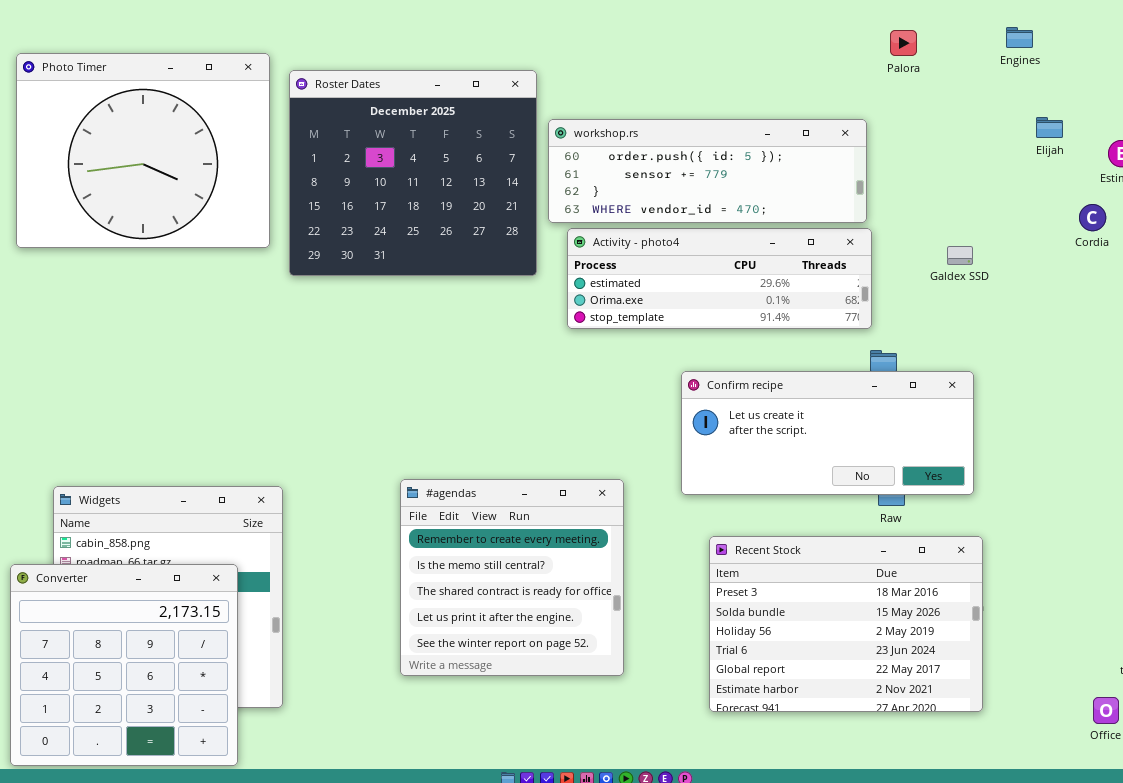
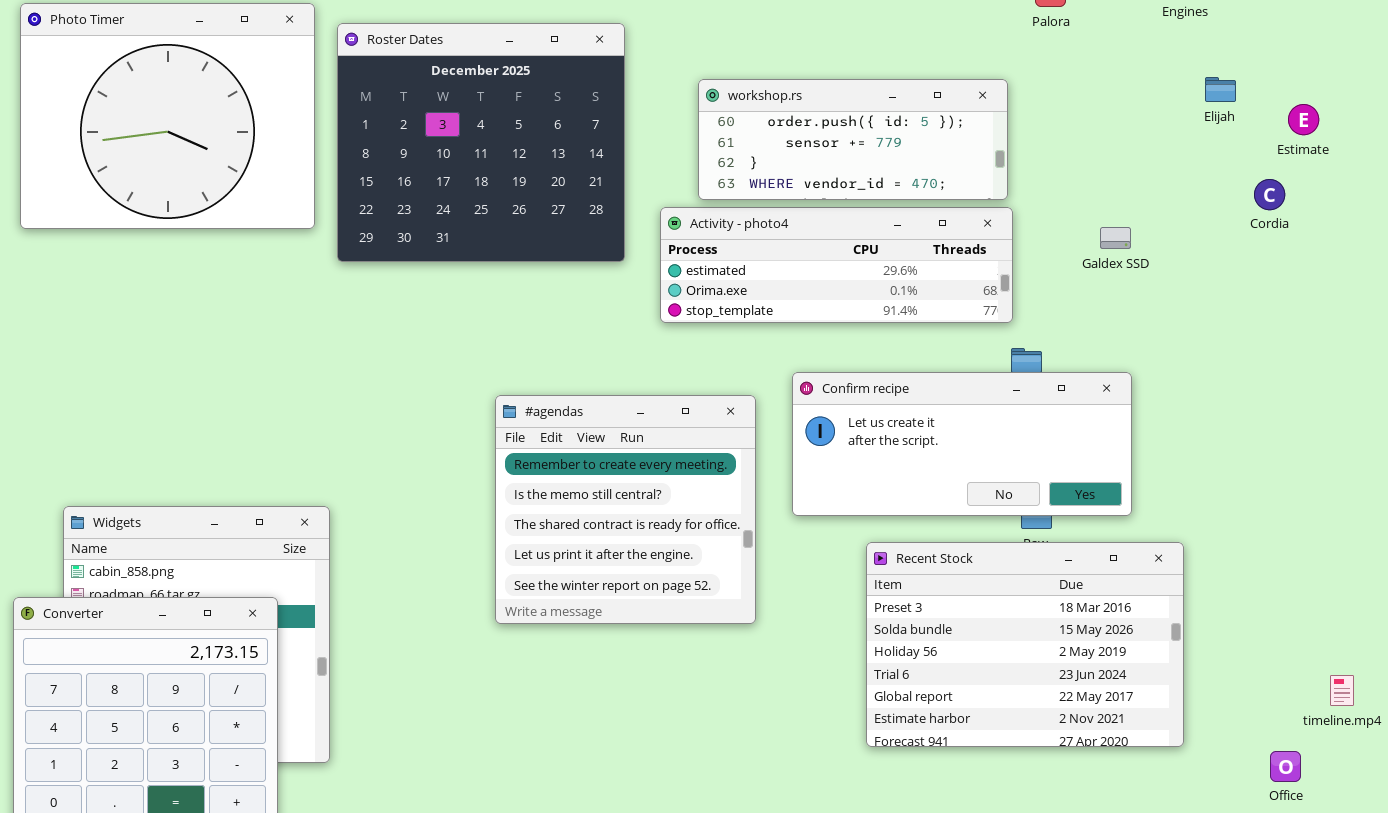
workshop.rs: [548,119,867,223] -> [698,79,1008,200], resized
#agendas: [400,479,624,676] -> [495,395,756,624], moved
Recent Stock: [709,536,983,712] -> [866,542,1184,747], moved

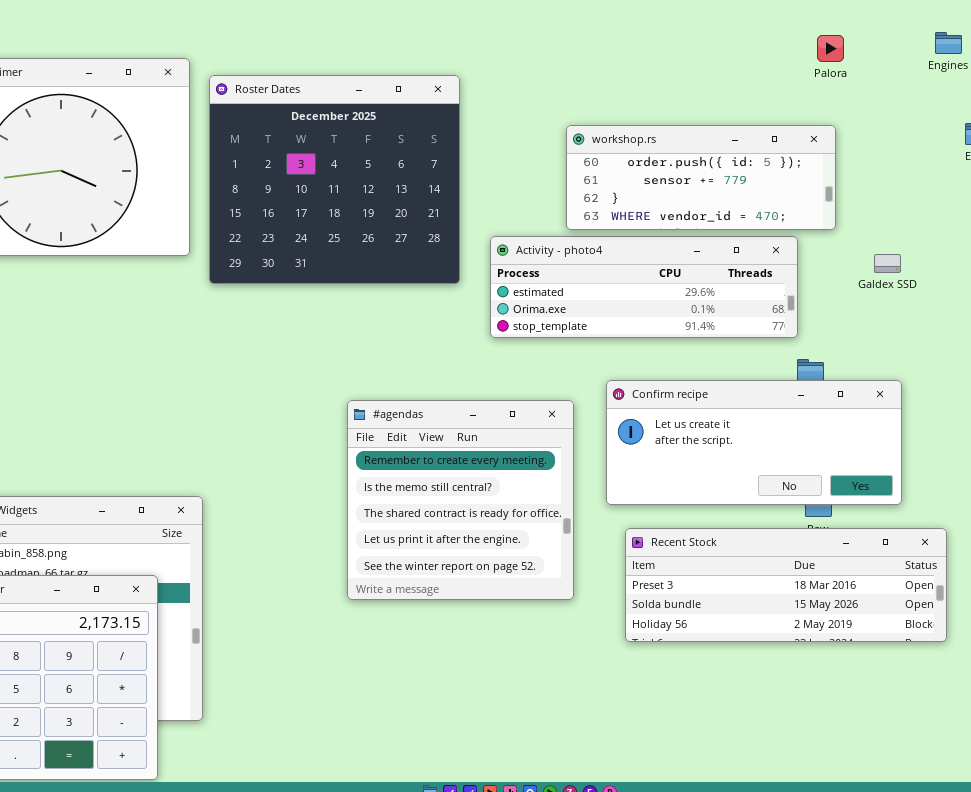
workshop.rs: [698,79,1008,200] -> [566,125,836,230], moved
Recent Stock: [866,542,1184,747] -> [625,528,947,642], resized

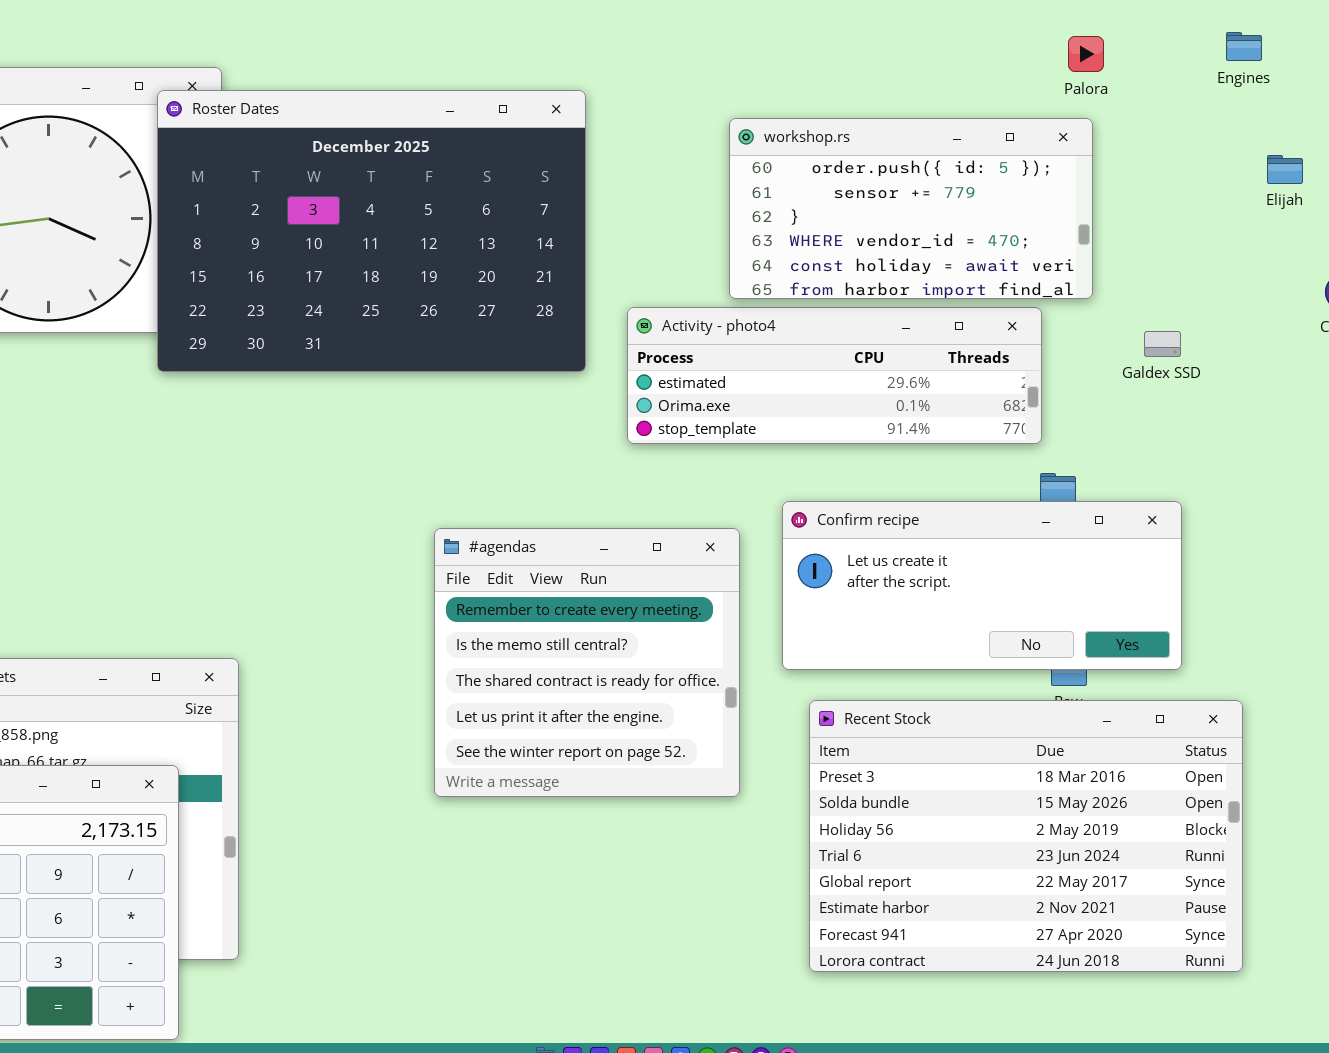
Roster Dates: [209,75,460,284] -> [157,90,586,372], resized
workshop.rs: [566,125,836,230] -> [729,118,1093,299], resized
Recent Stock: [625,528,947,642] -> [809,700,1243,972], resized

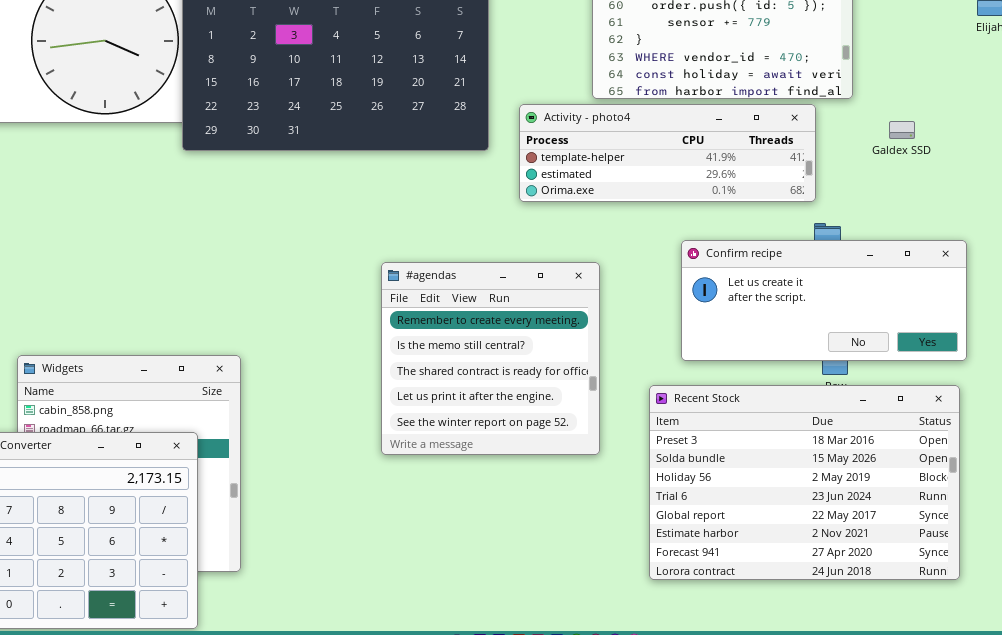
Activity - photo4: [627,307,1042,444] -> [519,104,816,202], scrolled up 1 row
Confirm recipe: [782,501,1182,670] -> [681,240,967,361], moved

